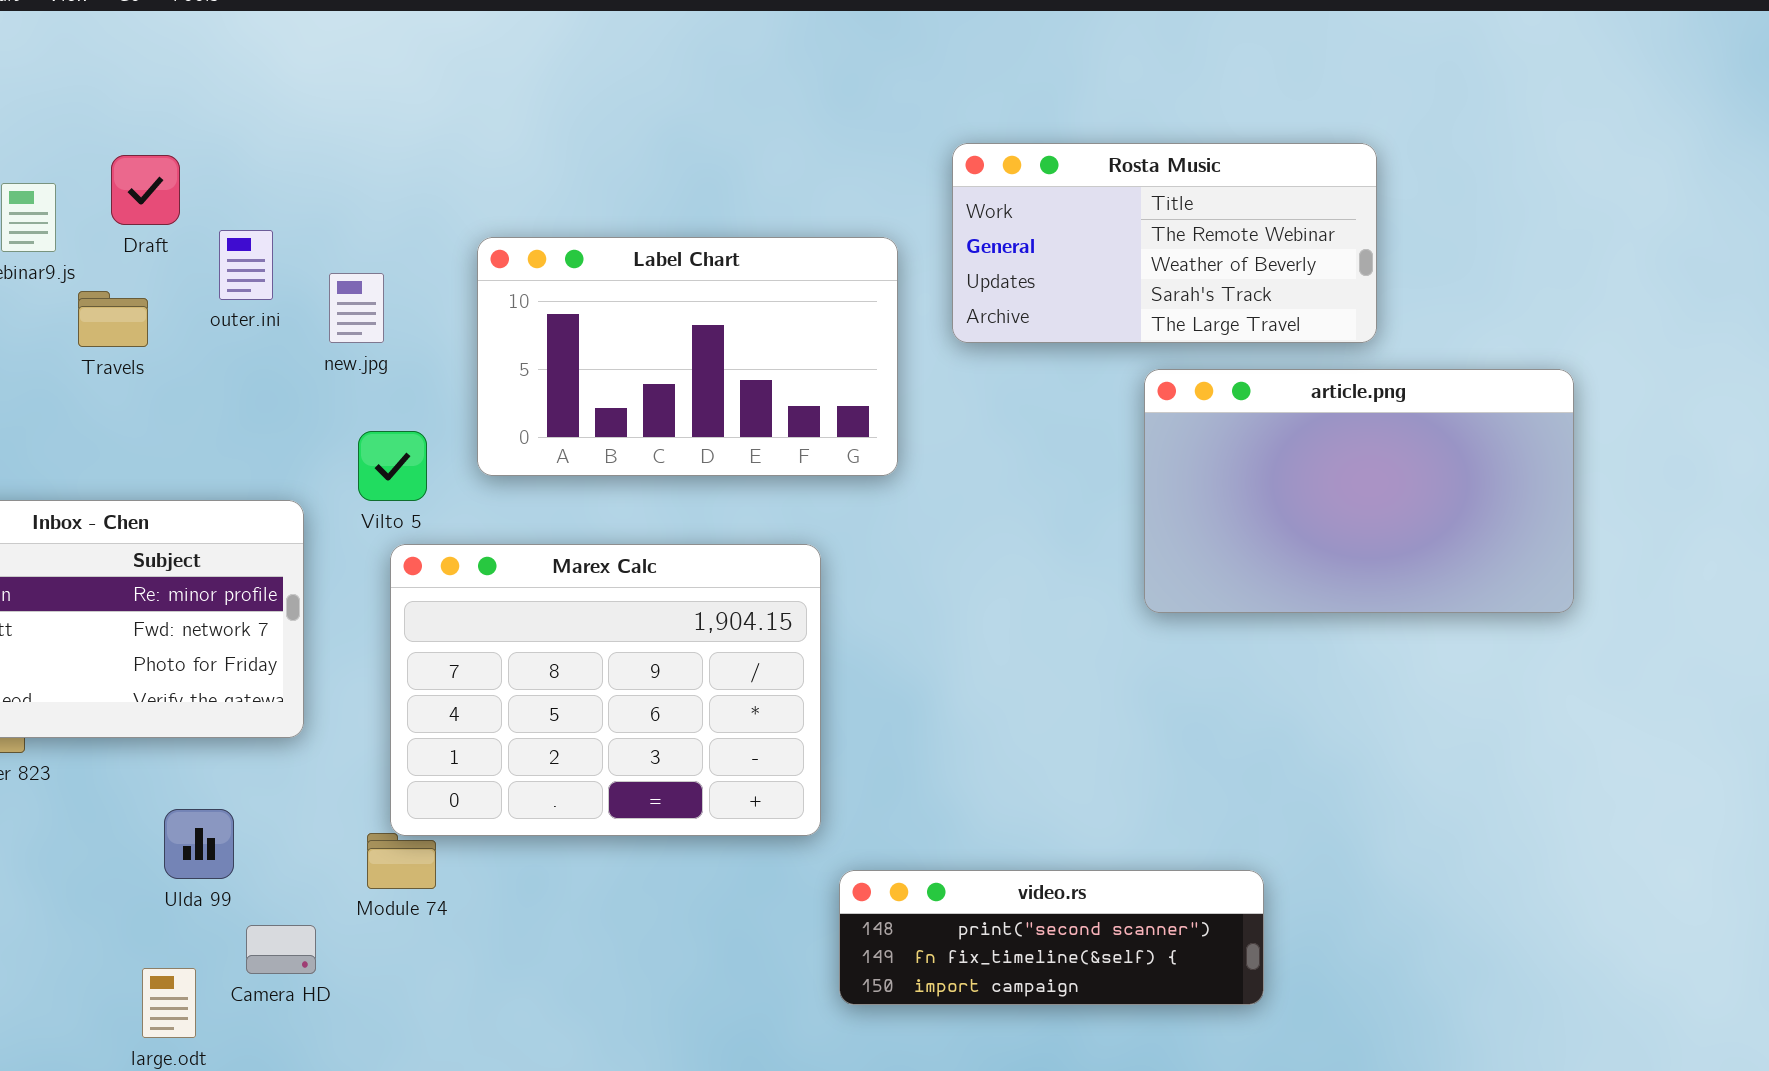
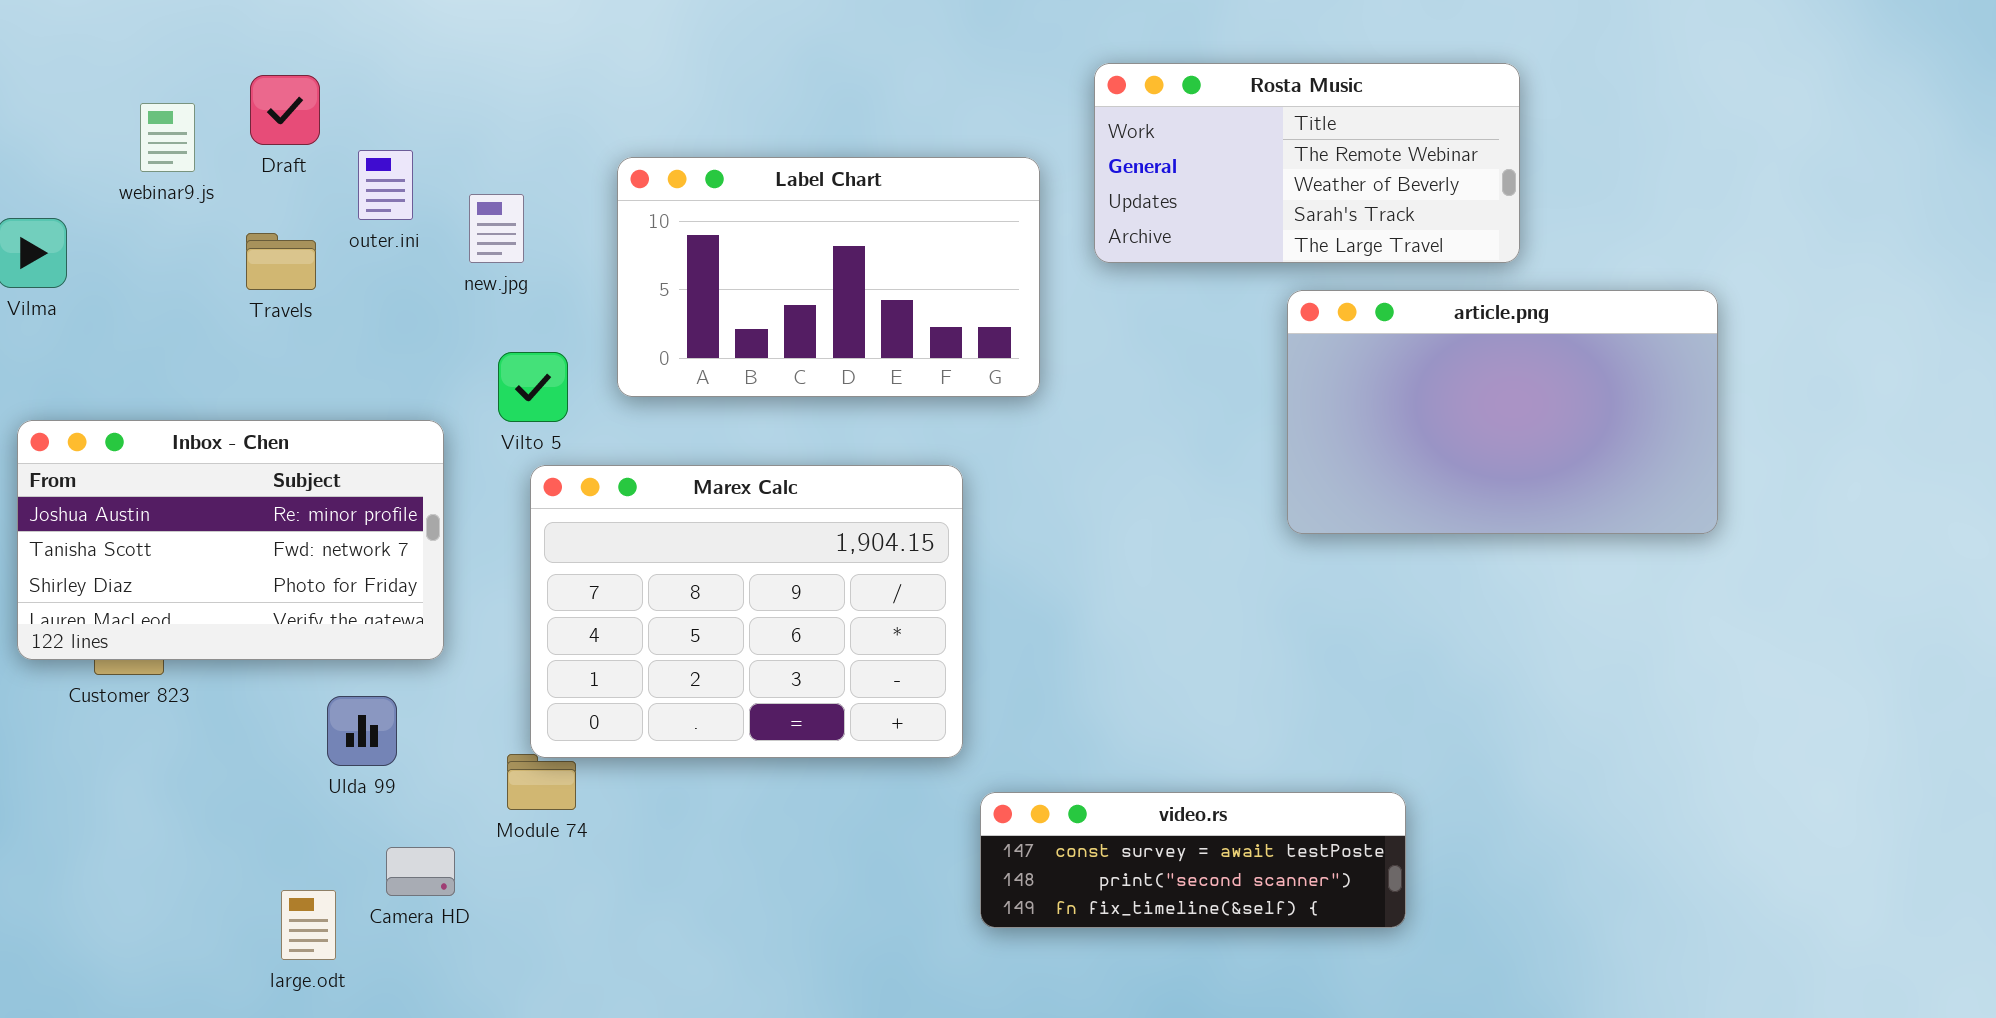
Travels: [78,291,148,347] -> [246,233,316,290], moved
Ulda 99: [164,809,234,879] -> [327,696,397,766], moved
video.rs: [839,870,1264,1005] -> [980,792,1406,928], scrolled up 1 row

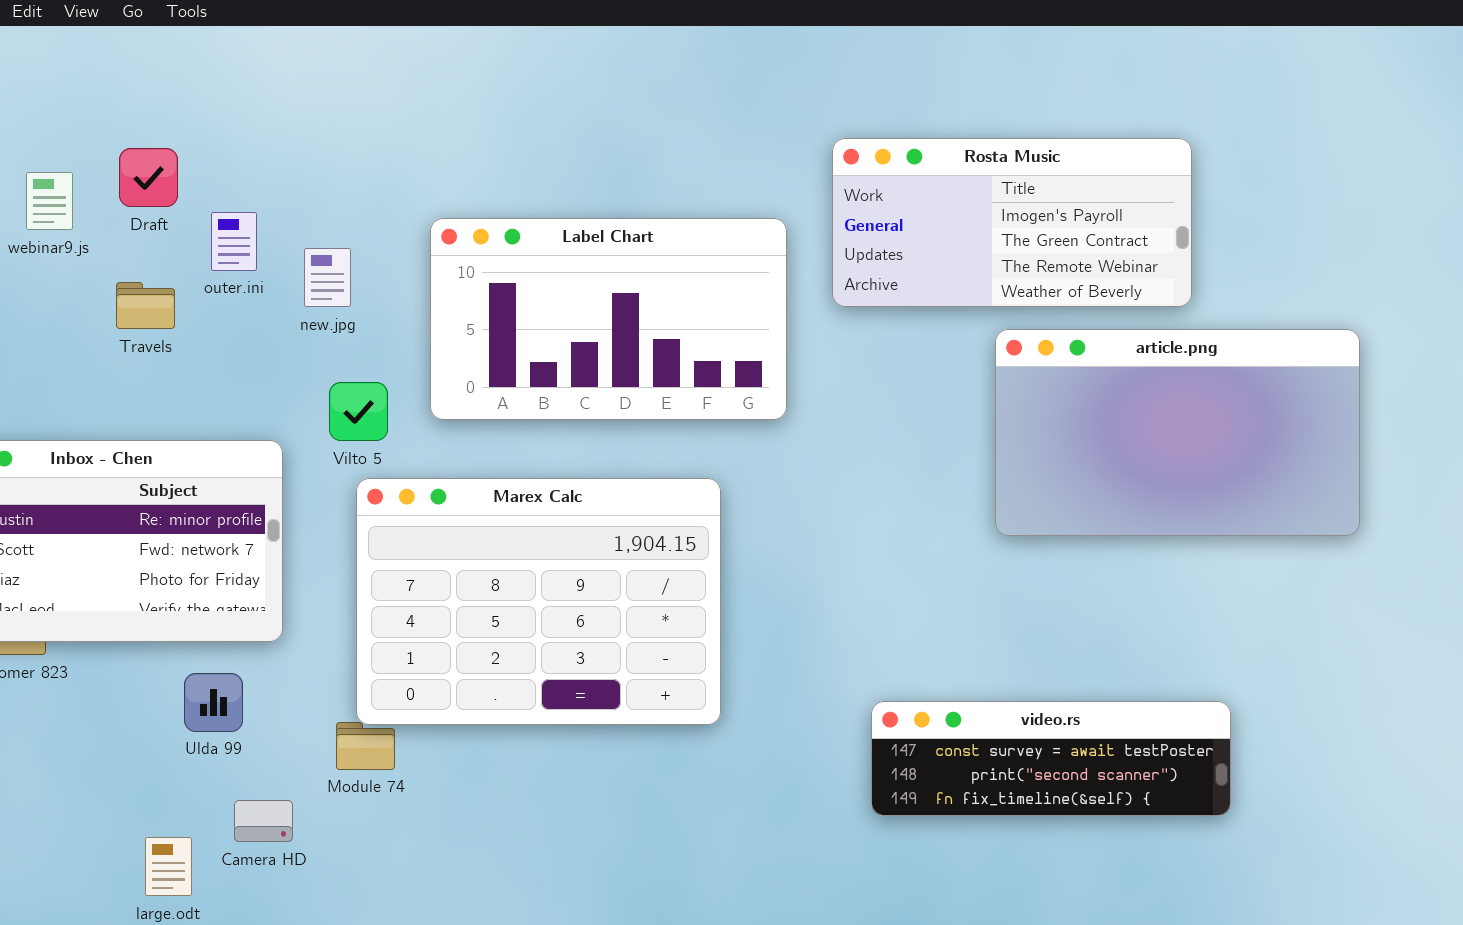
Rosta Music: [1094,63,1520,263] -> [832,138,1192,307], scrolled up 2 rows
video.rs: [980,792,1406,928] -> [871,701,1231,816], moved

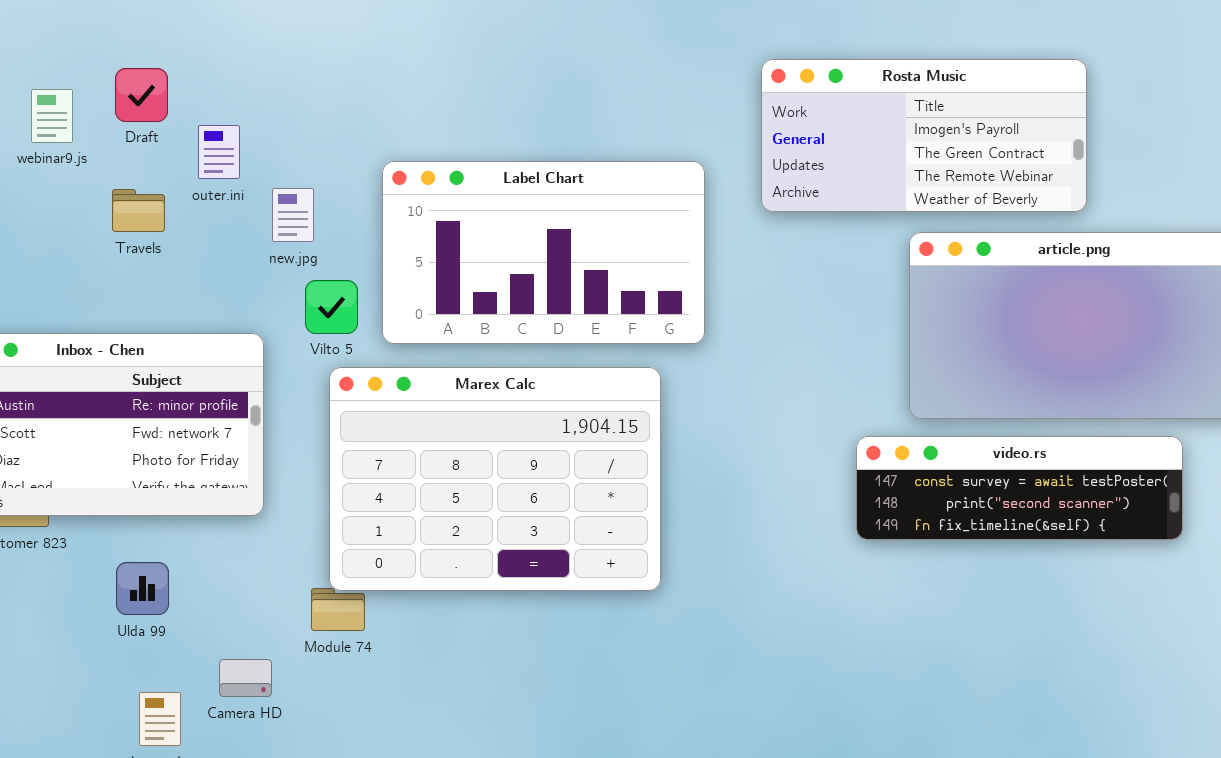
Label Chart: [430,218,787,420] -> [382,161,705,344], moved
new.jpg: [304,248,351,307] -> [272,188,314,242], moved
Ulda 99: [184,673,243,732] -> [116,562,169,615], moved
video.rs: [871,701,1231,816] -> [856,436,1183,540], moved

